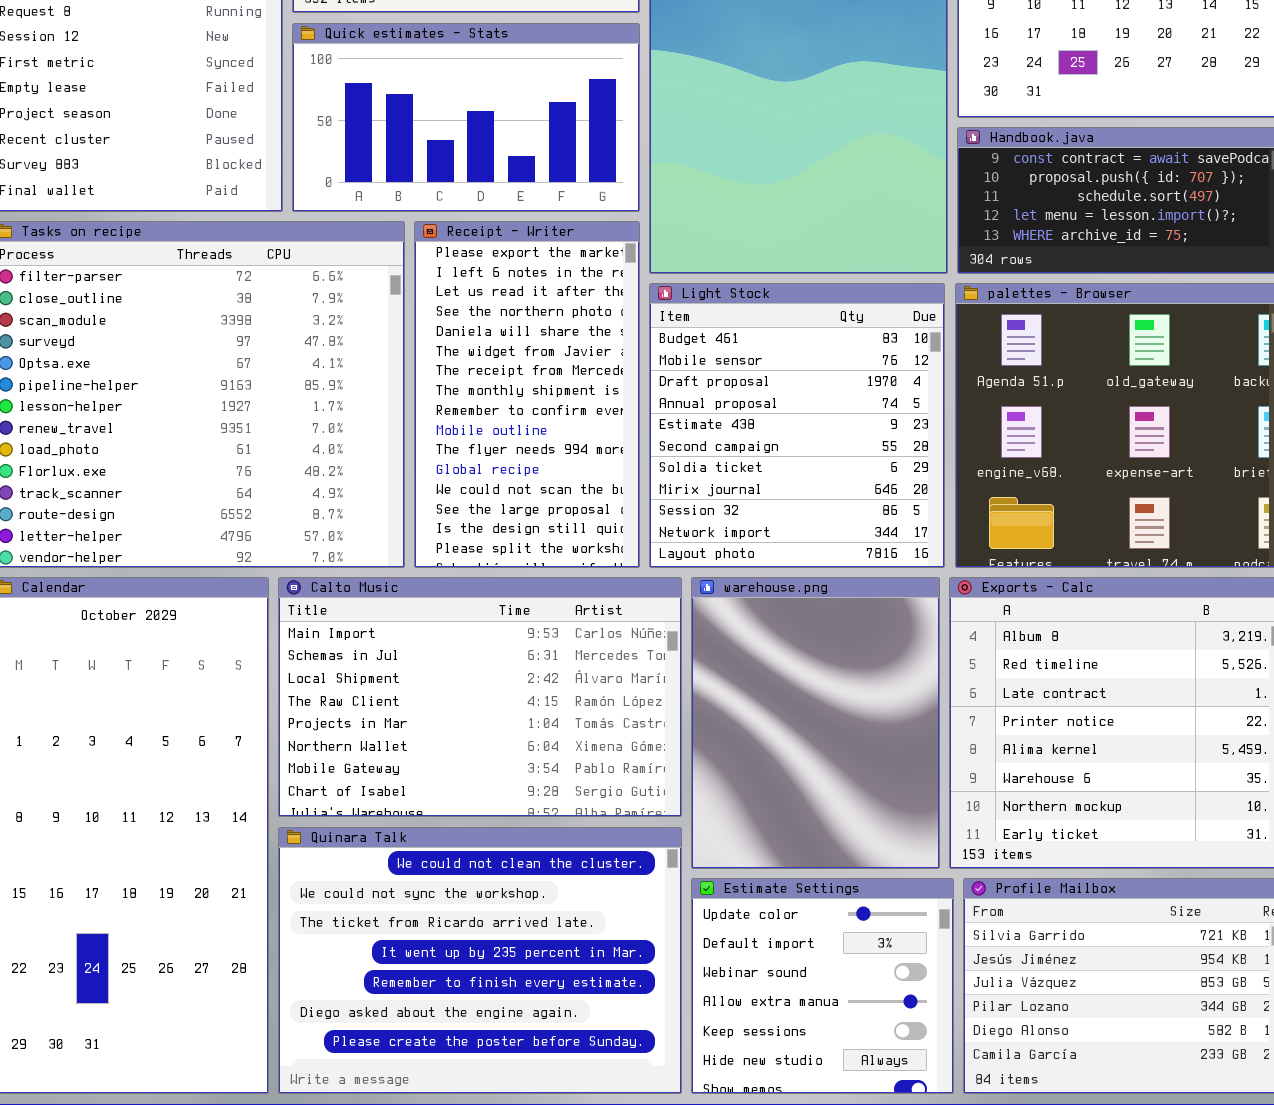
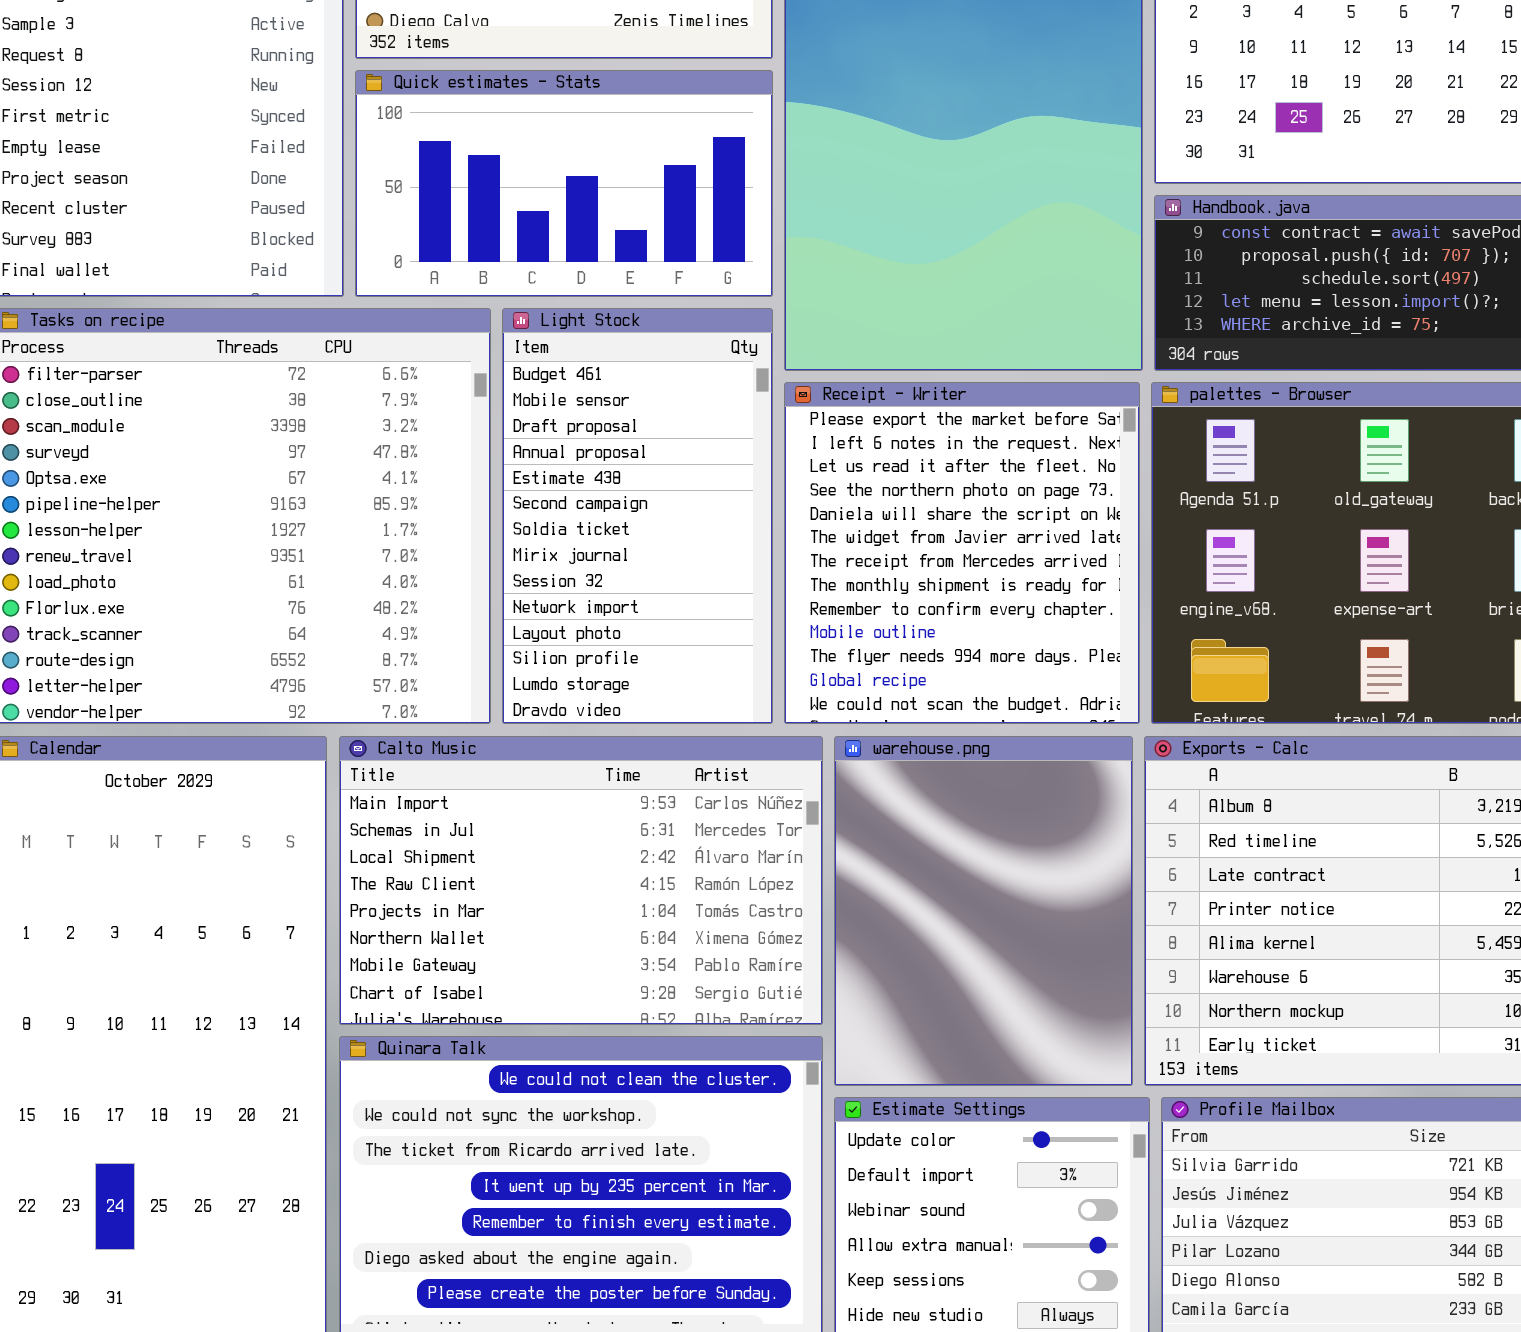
Receipt - Writer: [414,221,640,568] -> [784,382,1140,724], moved, resized
Light Stock: [649,283,945,568] -> [502,308,773,724], moved, resized

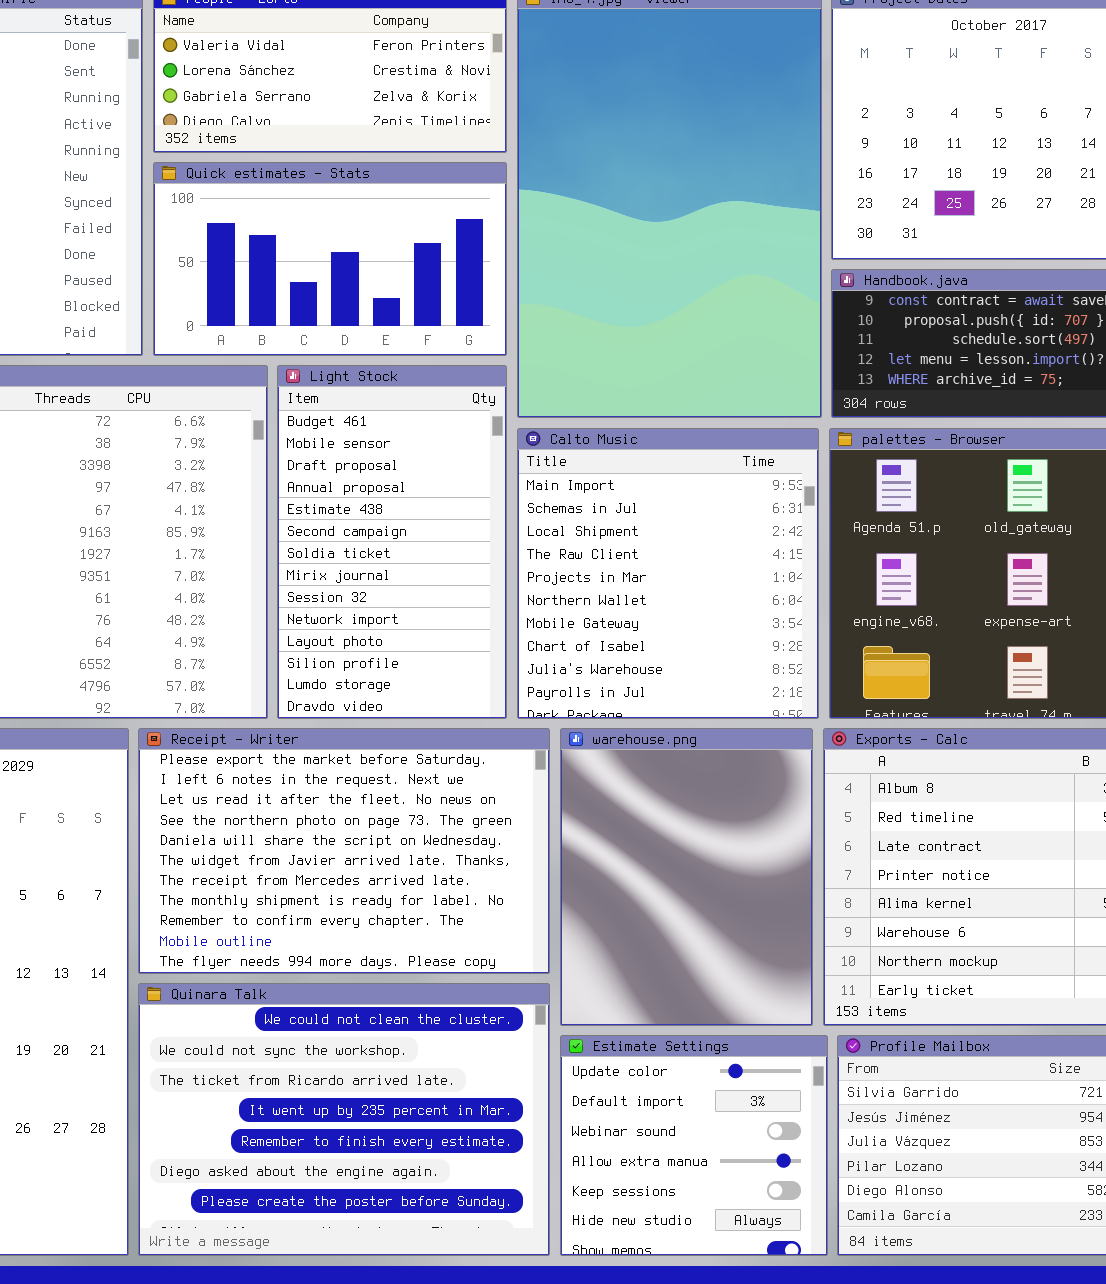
Receipt - Writer: [784,382,1140,724] -> [138,728,550,974], moved, resized
Calto Music: [339,736,823,1025] -> [517,428,819,719], moved, resized

